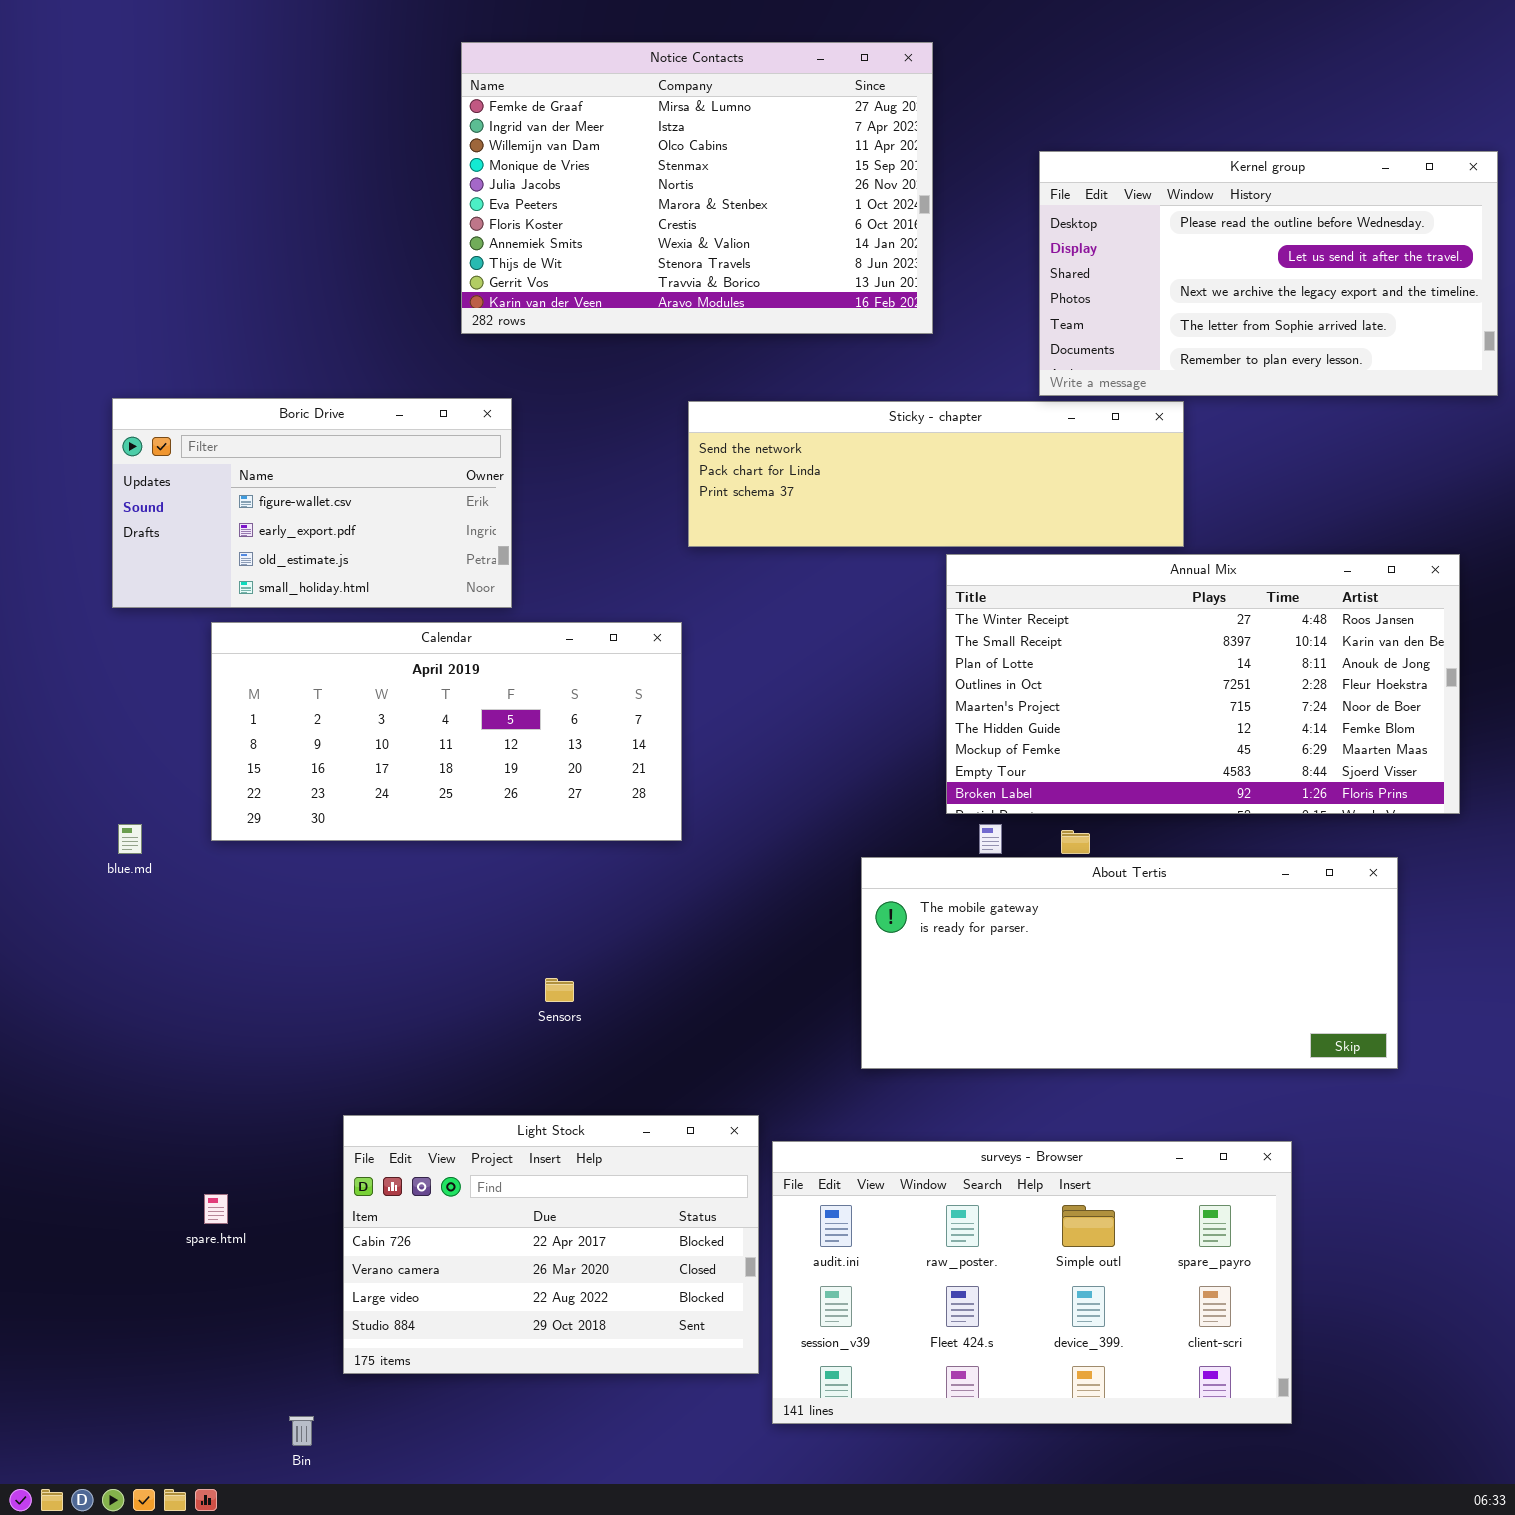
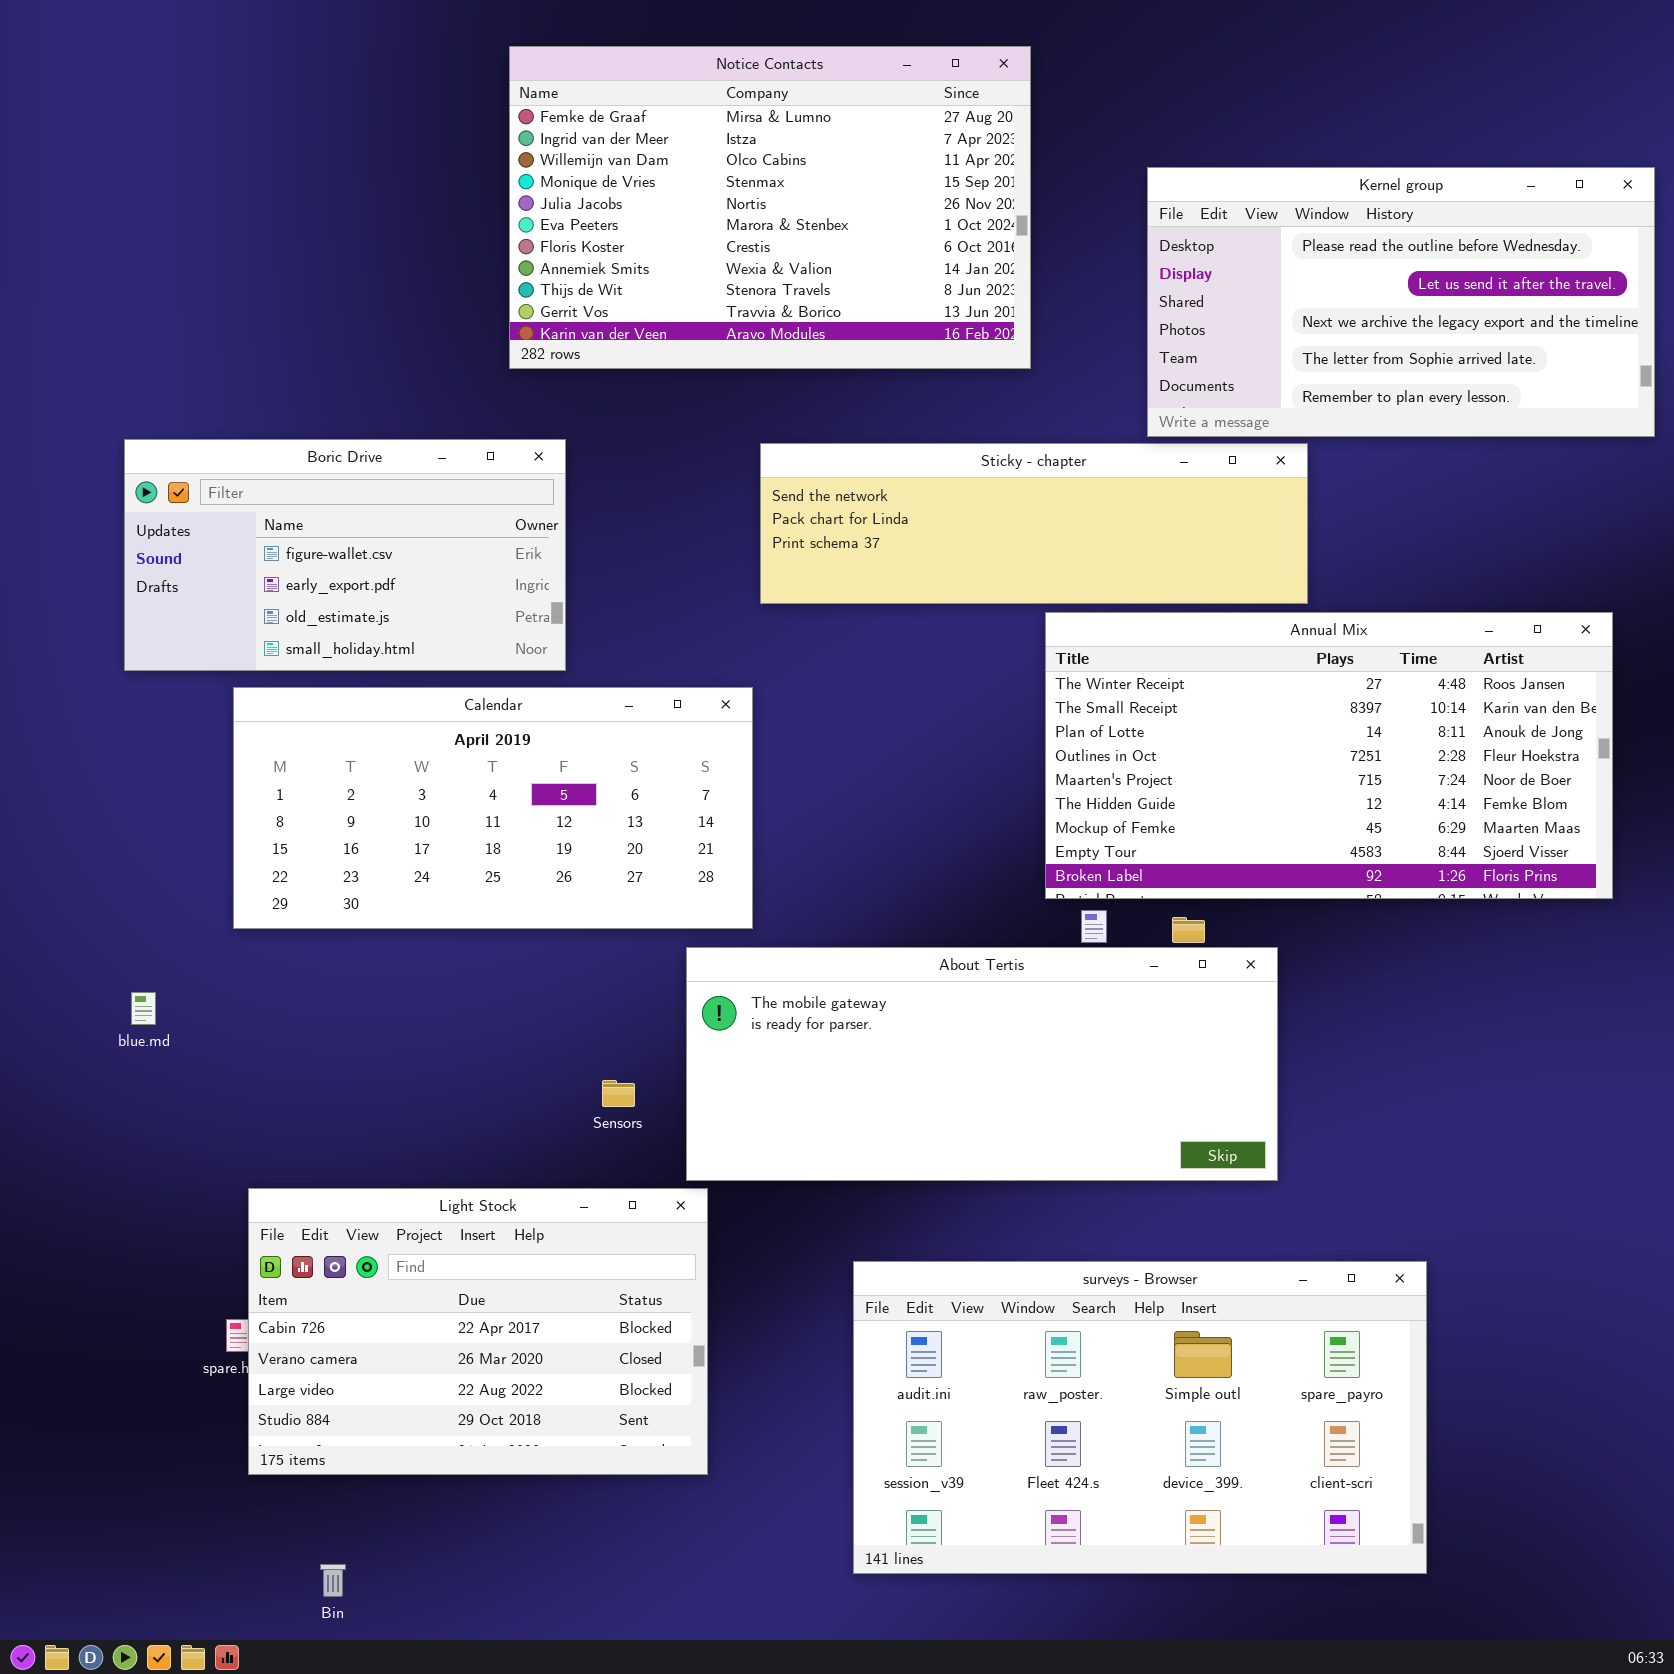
blue.md: [118,824,142,854] -> [131,992,156,1025], moved
About Tertis: [861,857,1398,1069] -> [686,947,1278,1181], moved
Light Stock: [343,1115,759,1374] -> [248,1188,708,1475], moved

